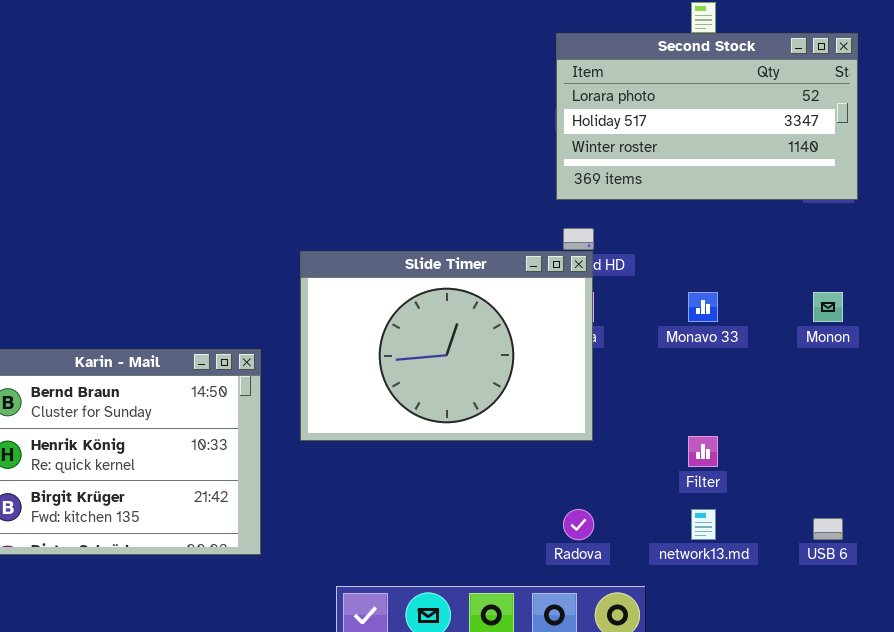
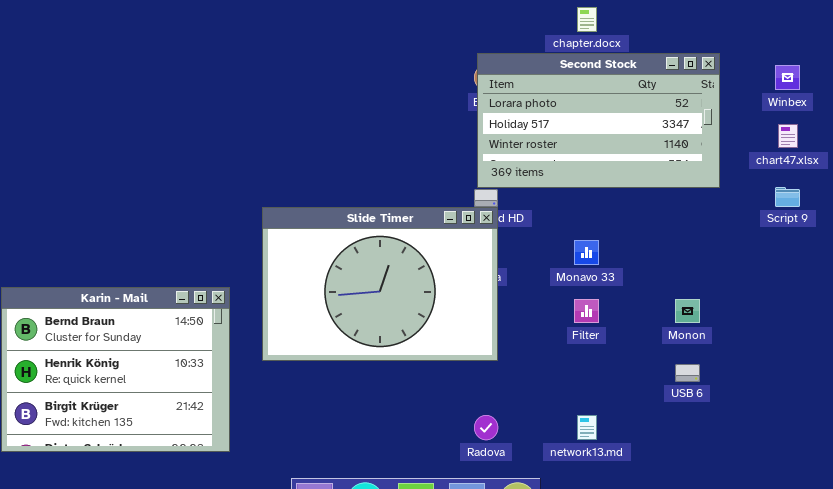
Second Stock: [556,33,858,200] -> [477,53,720,188], moved
Monon: [813,292,843,322] -> [675,299,700,323], moved
Filter: [688,436,718,467] -> [574,299,599,323], moved
USB 6: [813,518,843,540] -> [675,364,700,382], moved

